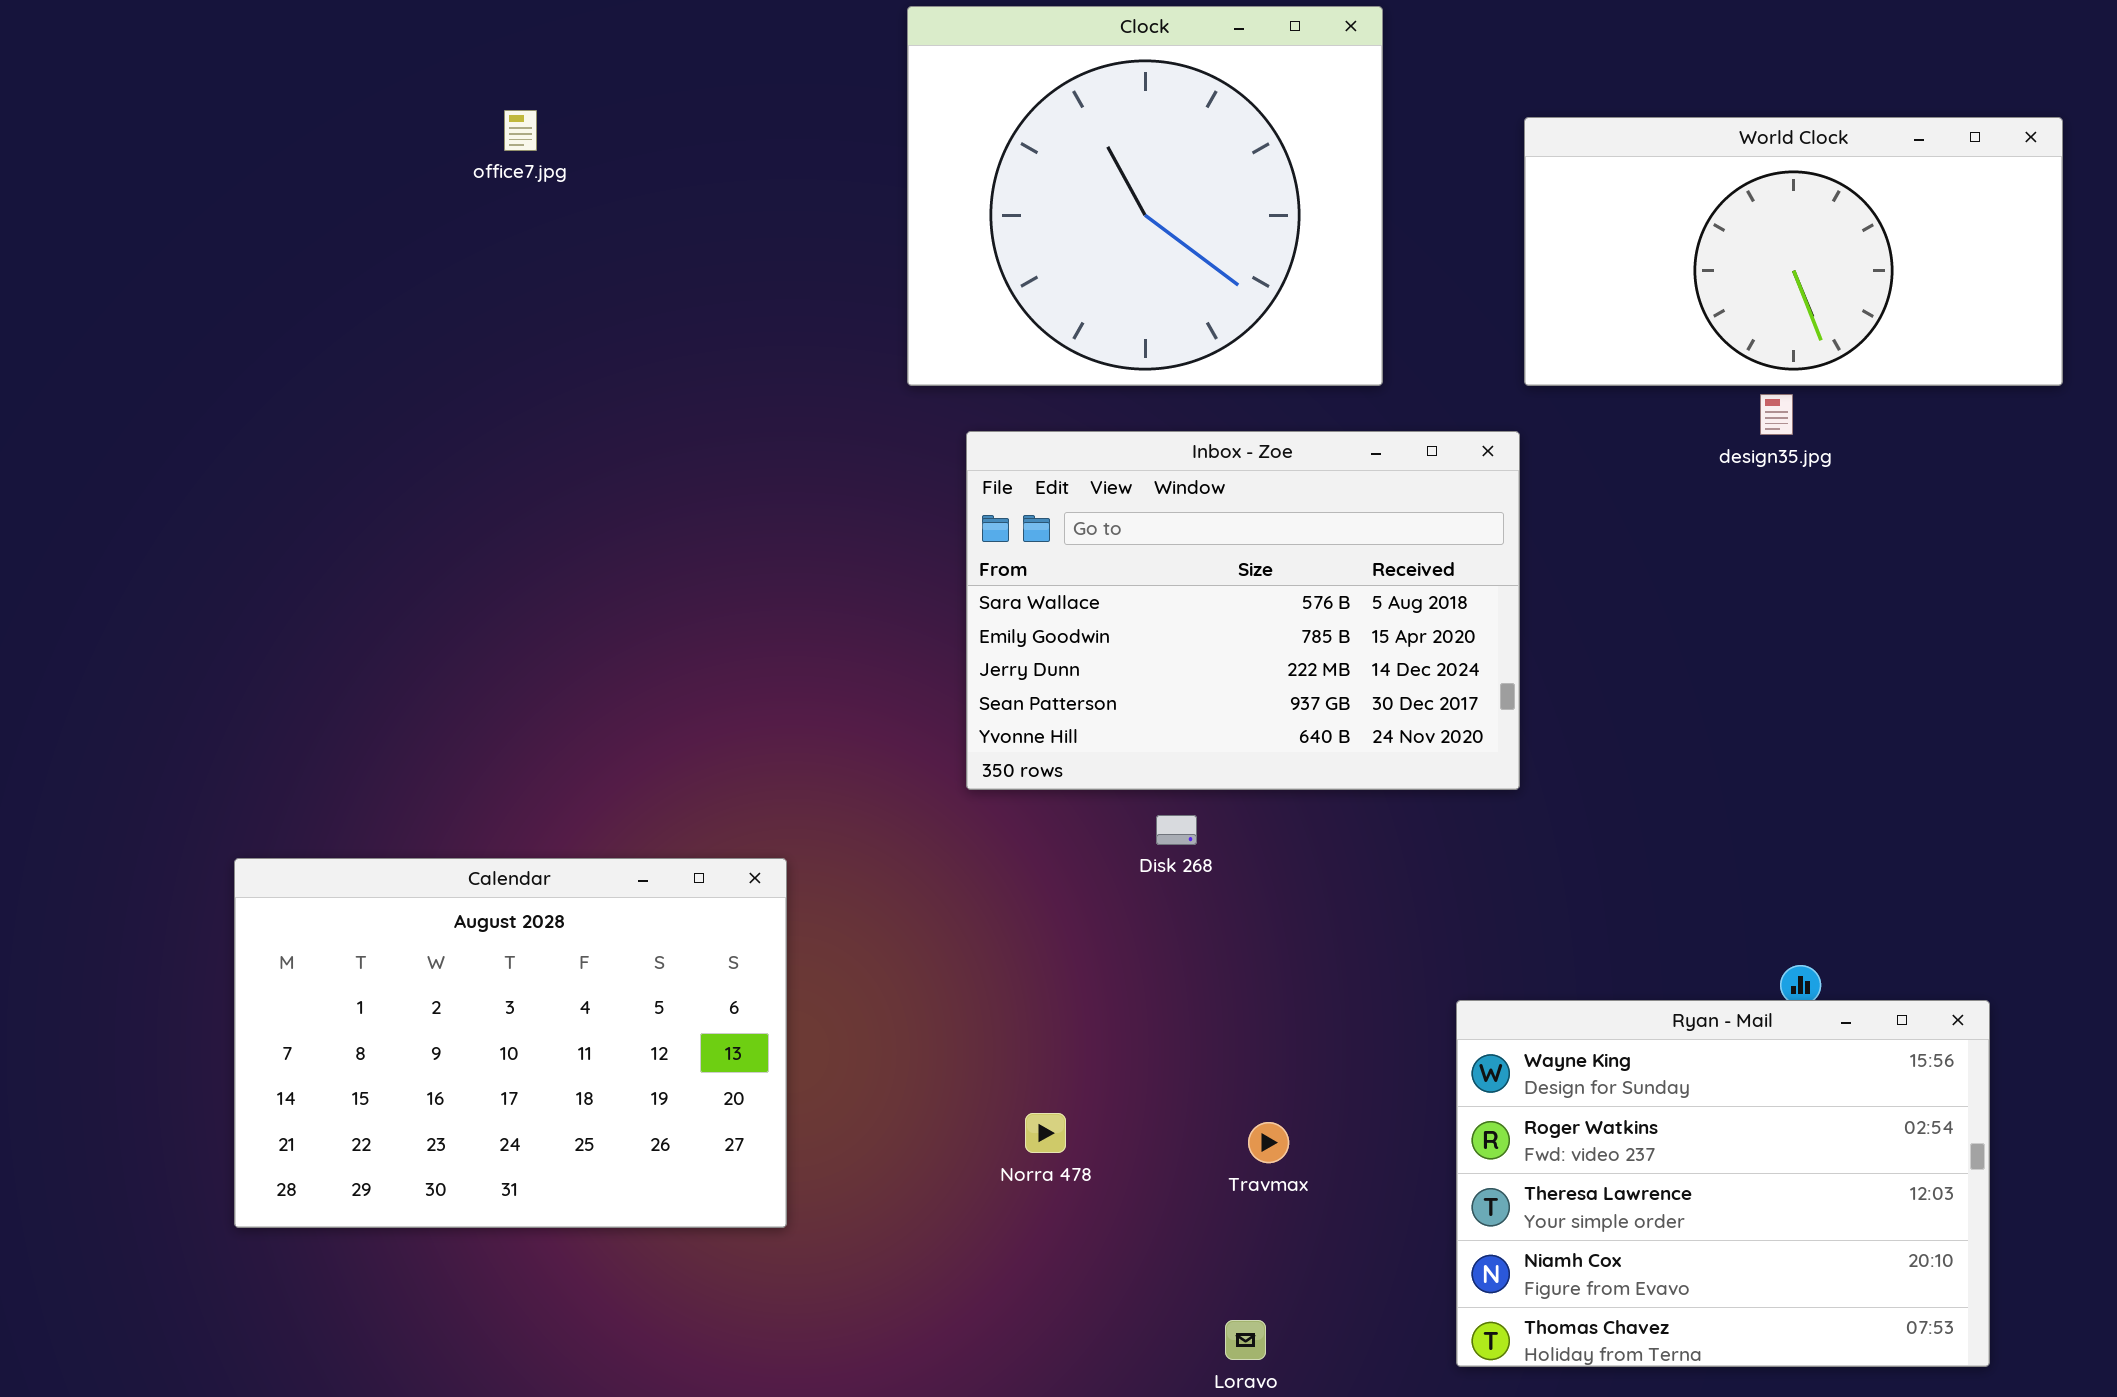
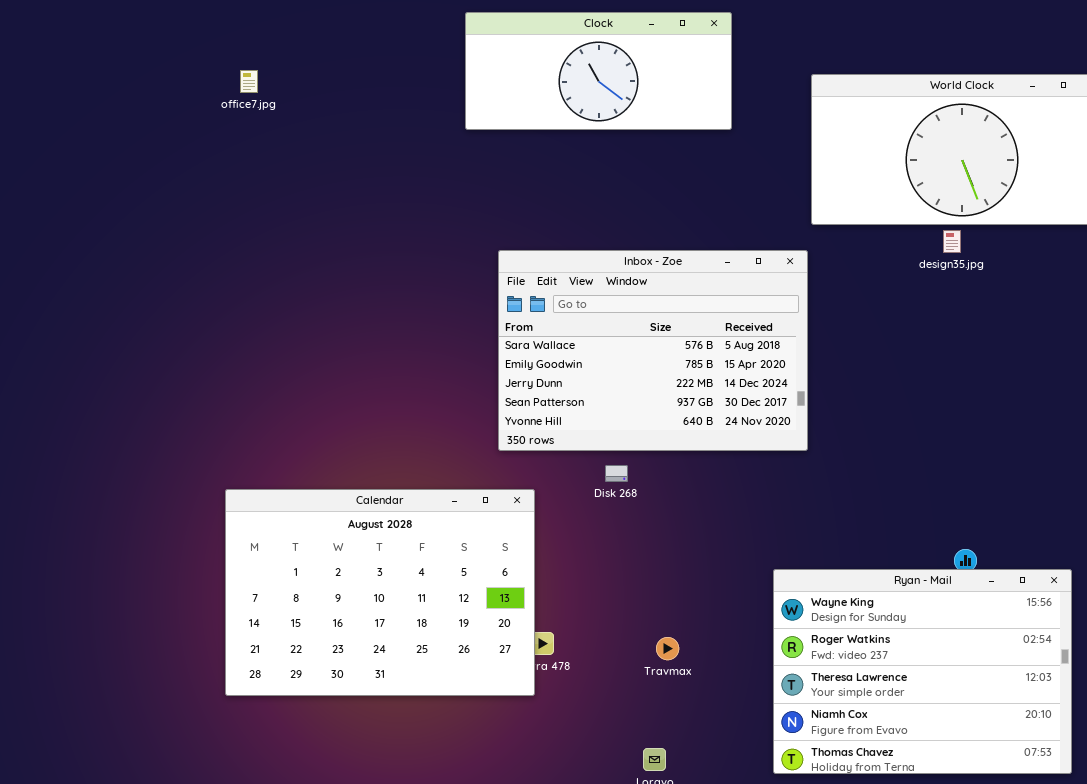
Clock: [907,6,1383,386] -> [465,12,732,130], resized
Calendar: [234,858,787,1228] -> [225,489,535,696], moved

